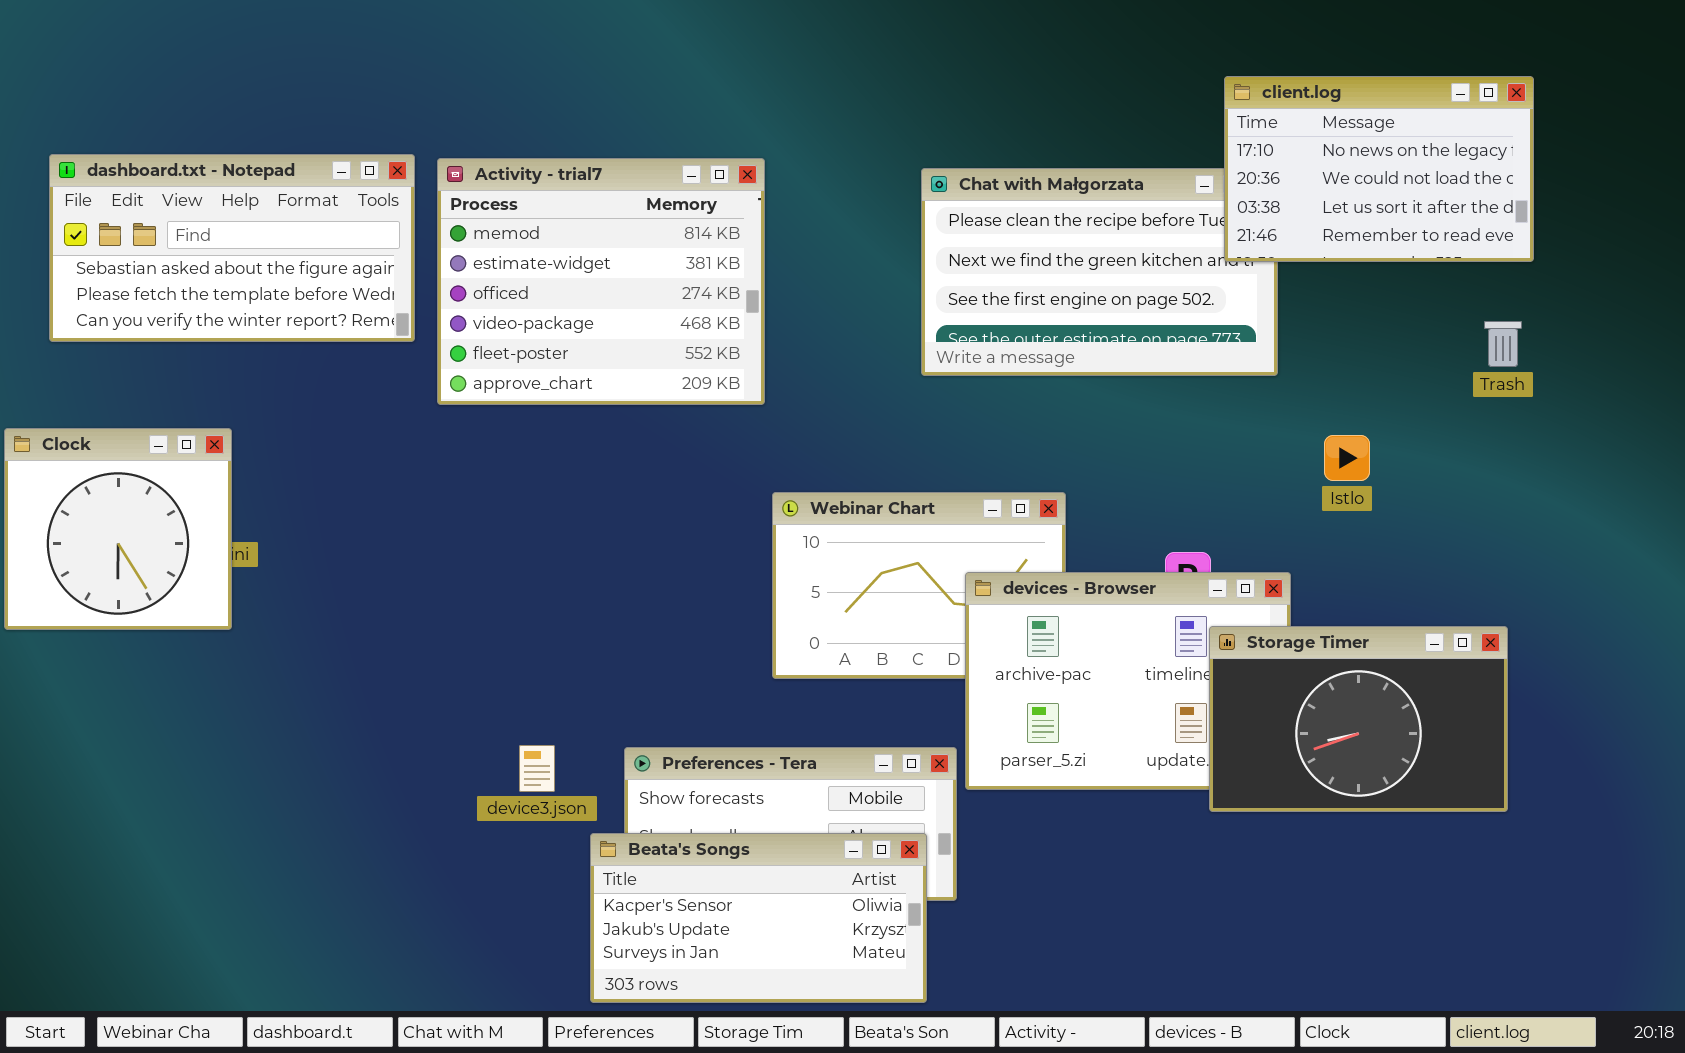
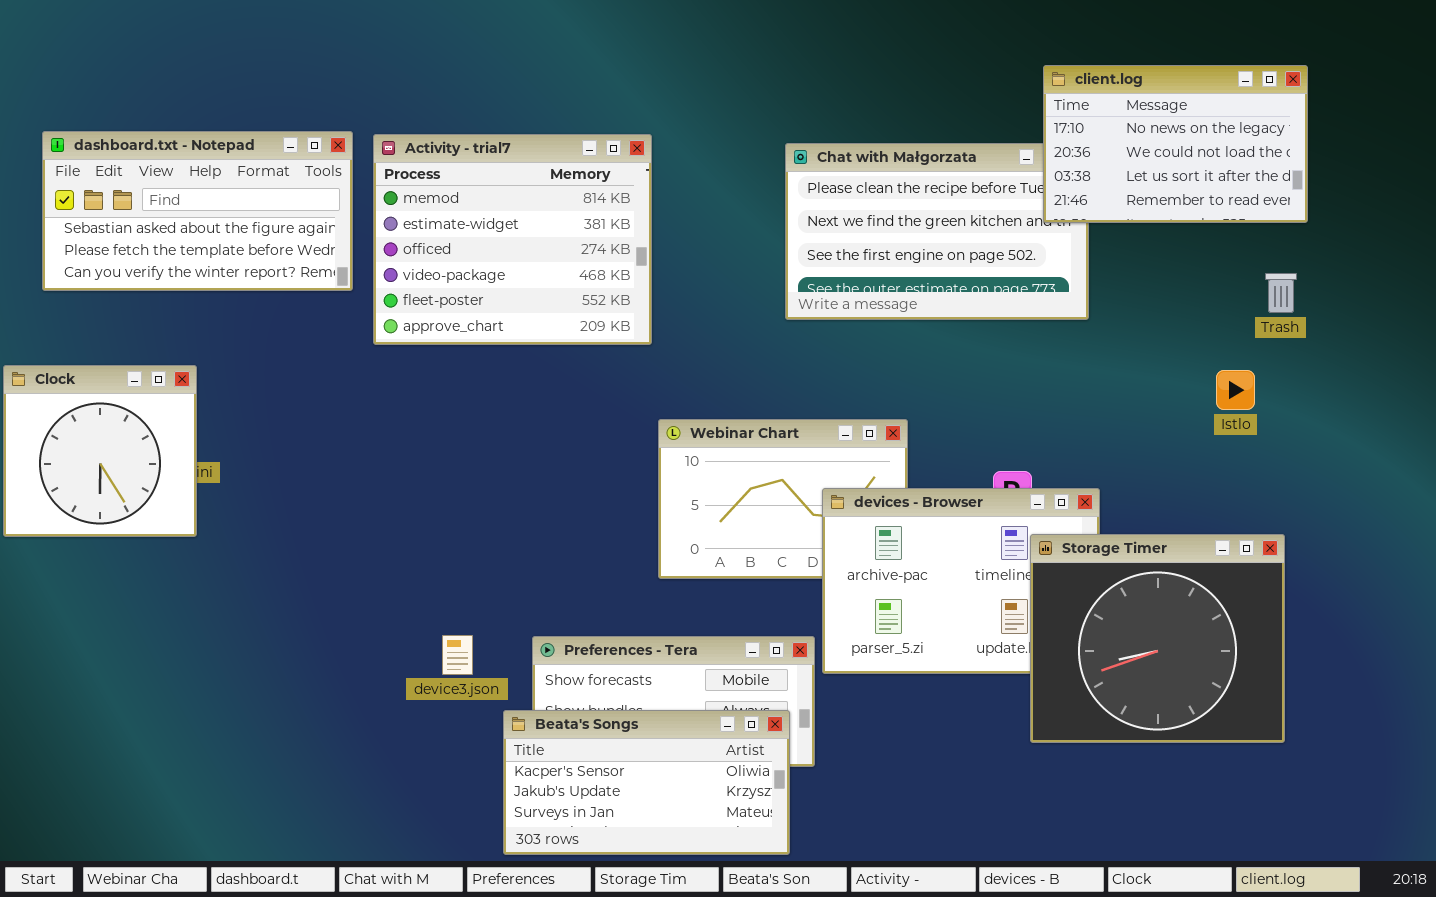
Istlo: [1324,435,1370,481] -> [1216,370,1255,410], moved
Storage Timer: [1209,626,1508,812] -> [1030,534,1285,743], resized

